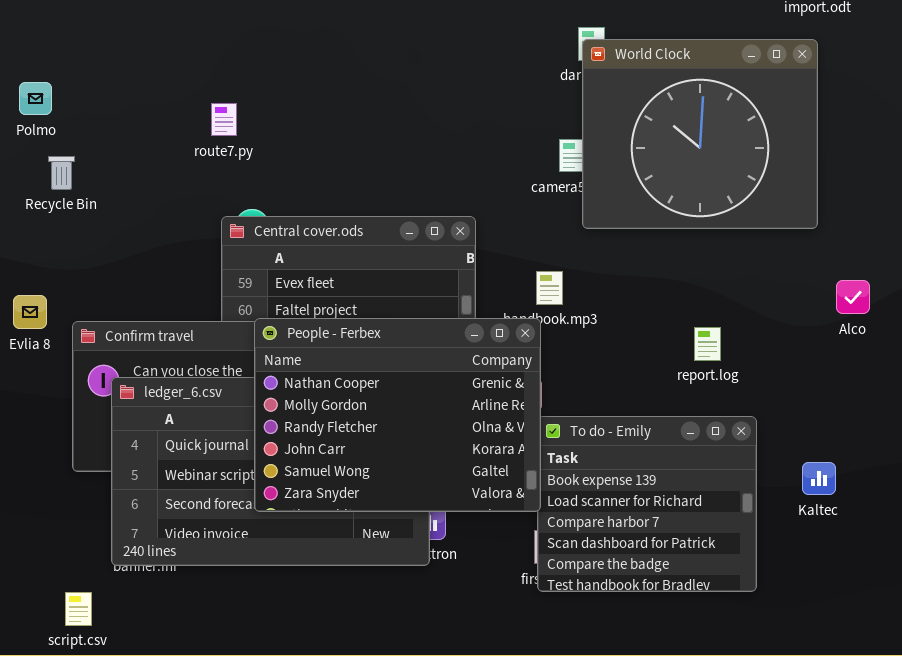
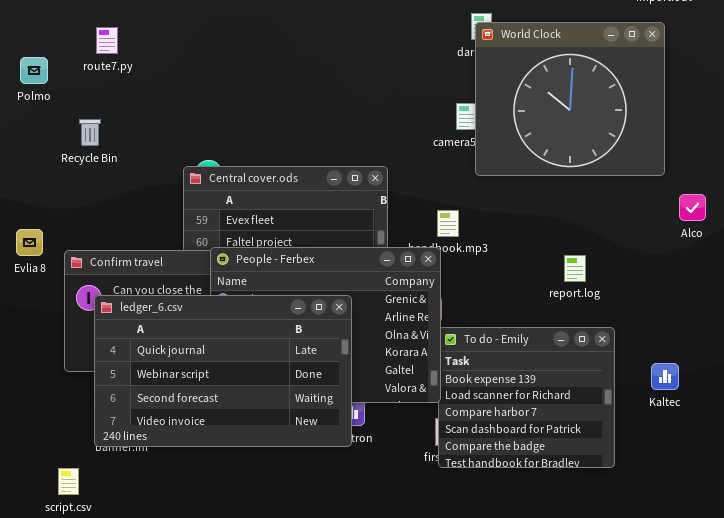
route7.py: [211,103,237,136] -> [96,27,118,54], moved
Recycle Bin: [48,156,75,190] -> [79,119,101,146], moved
Alco: [836,280,870,314] -> [679,194,706,221], moved
ledger_6.csv: [111,377,430,566] -> [94,295,352,447], raised

